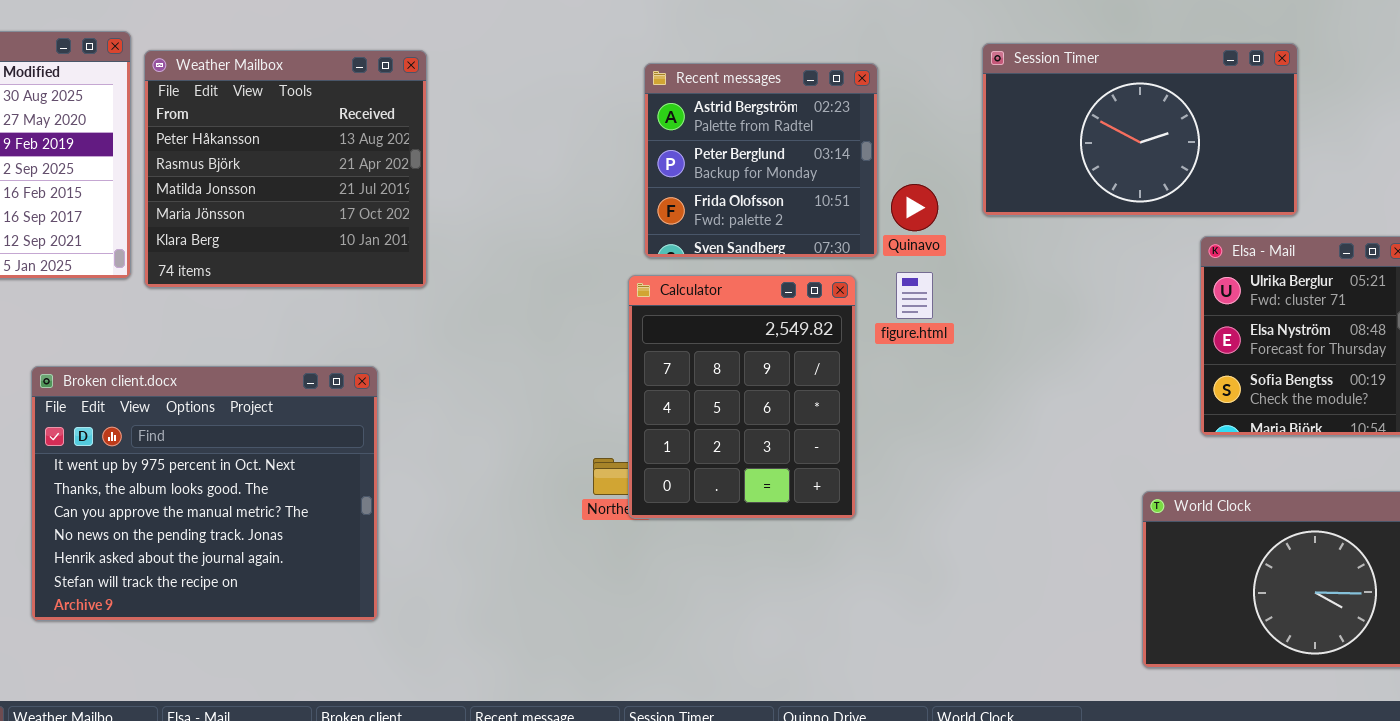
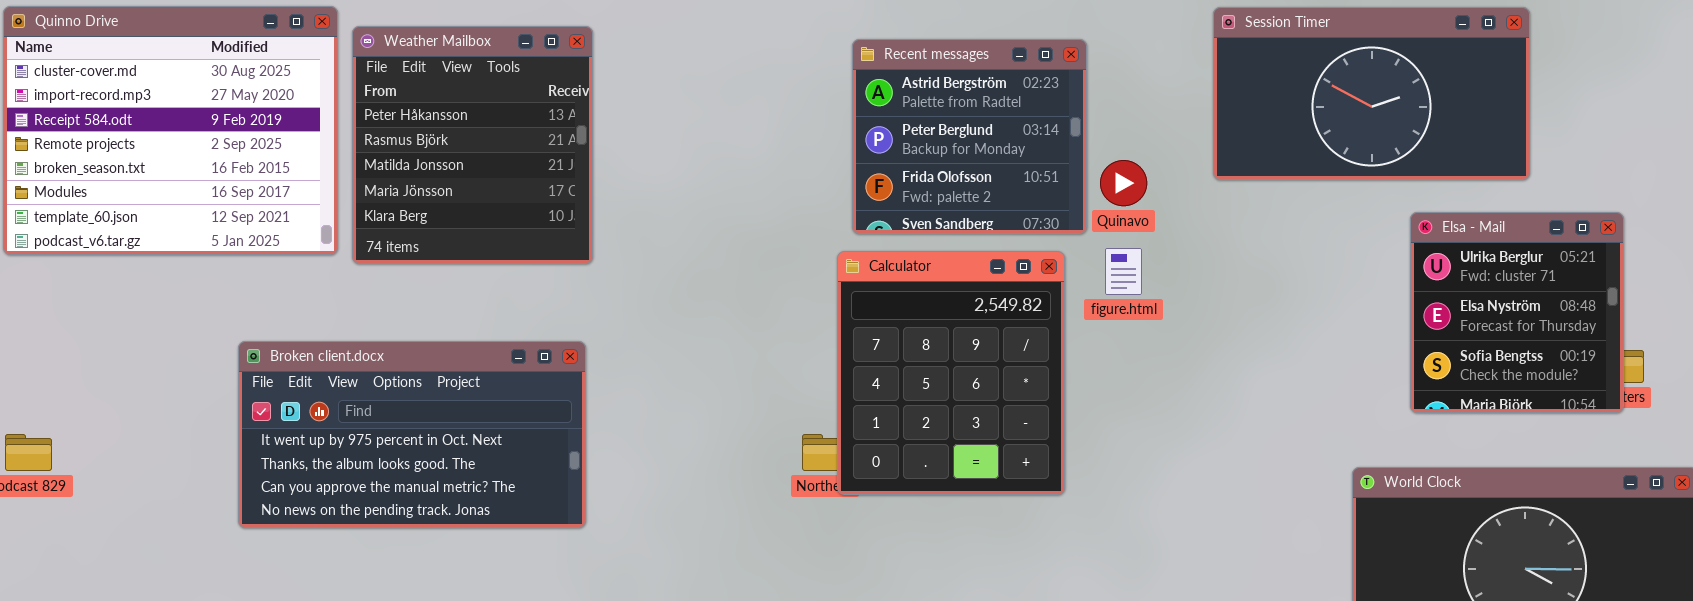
Session Timer: [982,43,1298,216] -> [1213,7,1530,180], moved
Weather Mailbox: [144,50,427,288] -> [352,26,593,264], resized
Broken client.docx: [31,366,378,621] -> [238,341,586,528], resized

